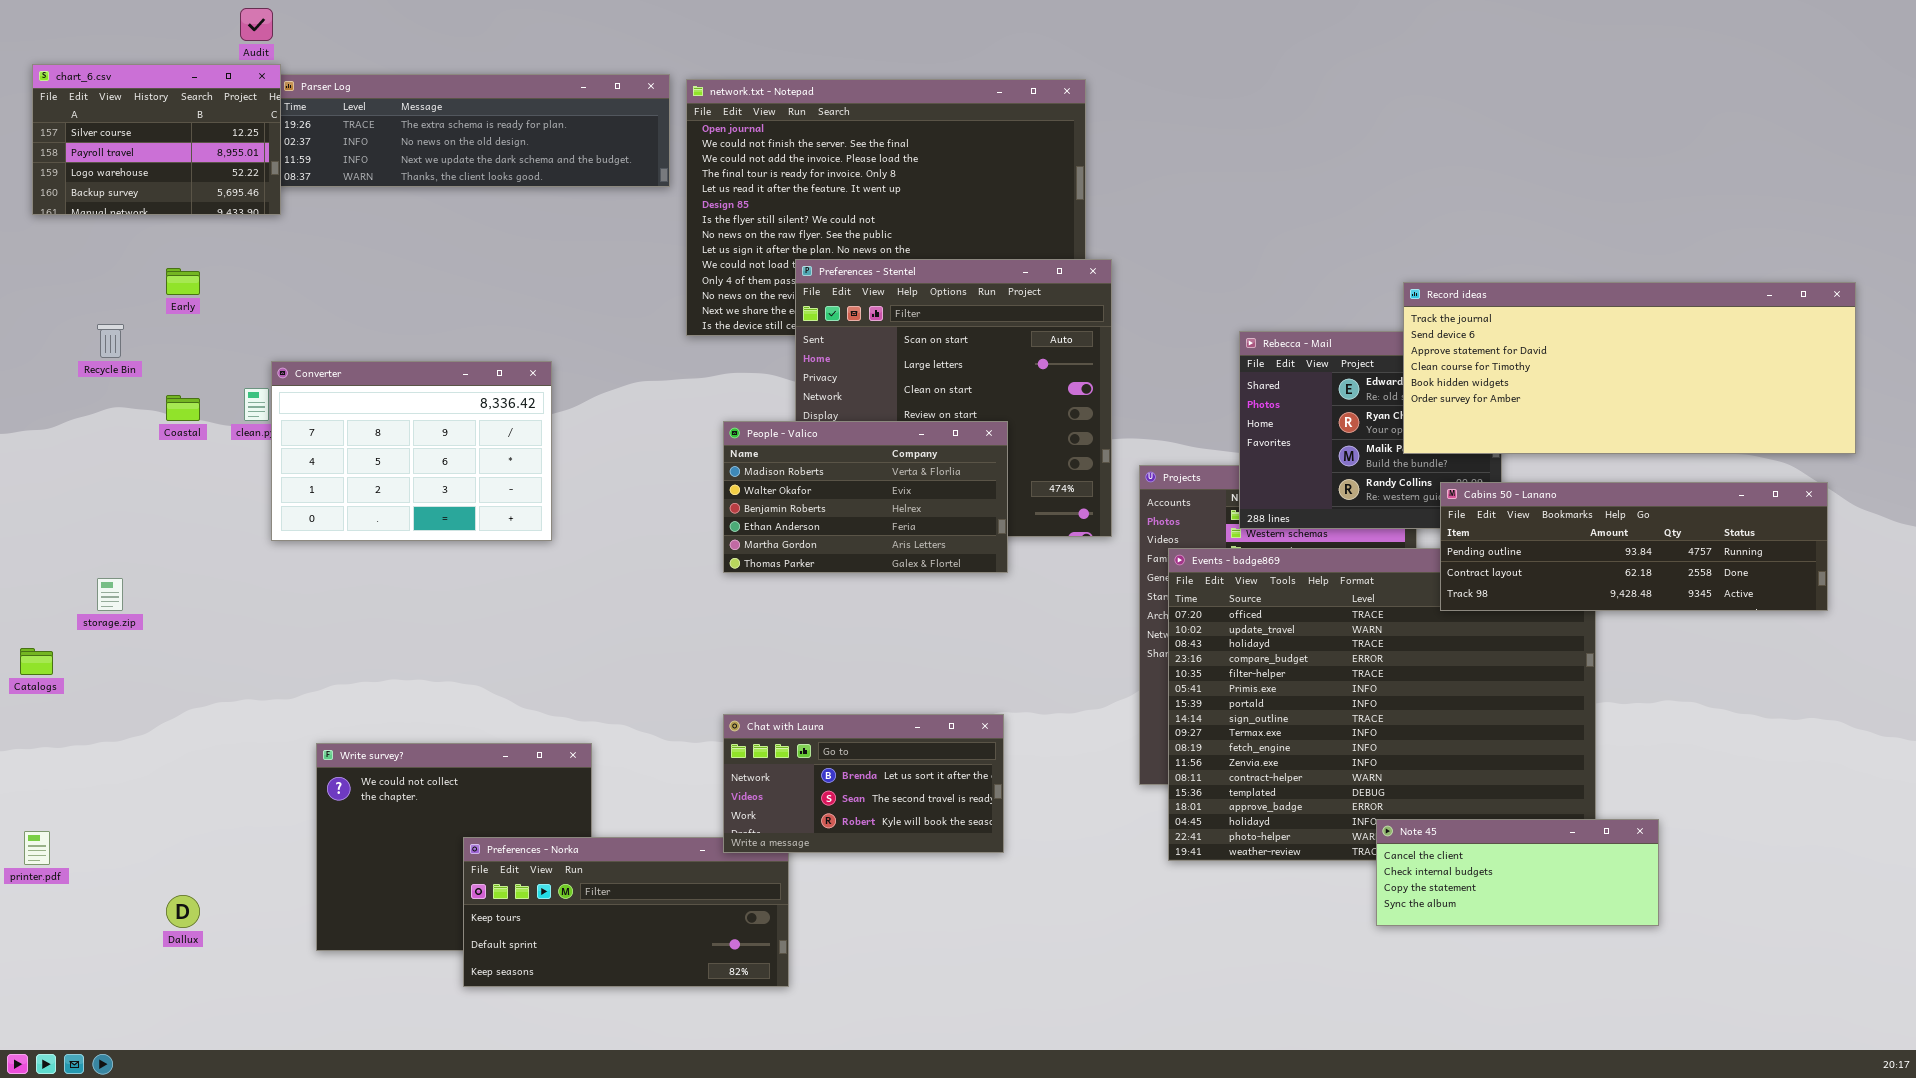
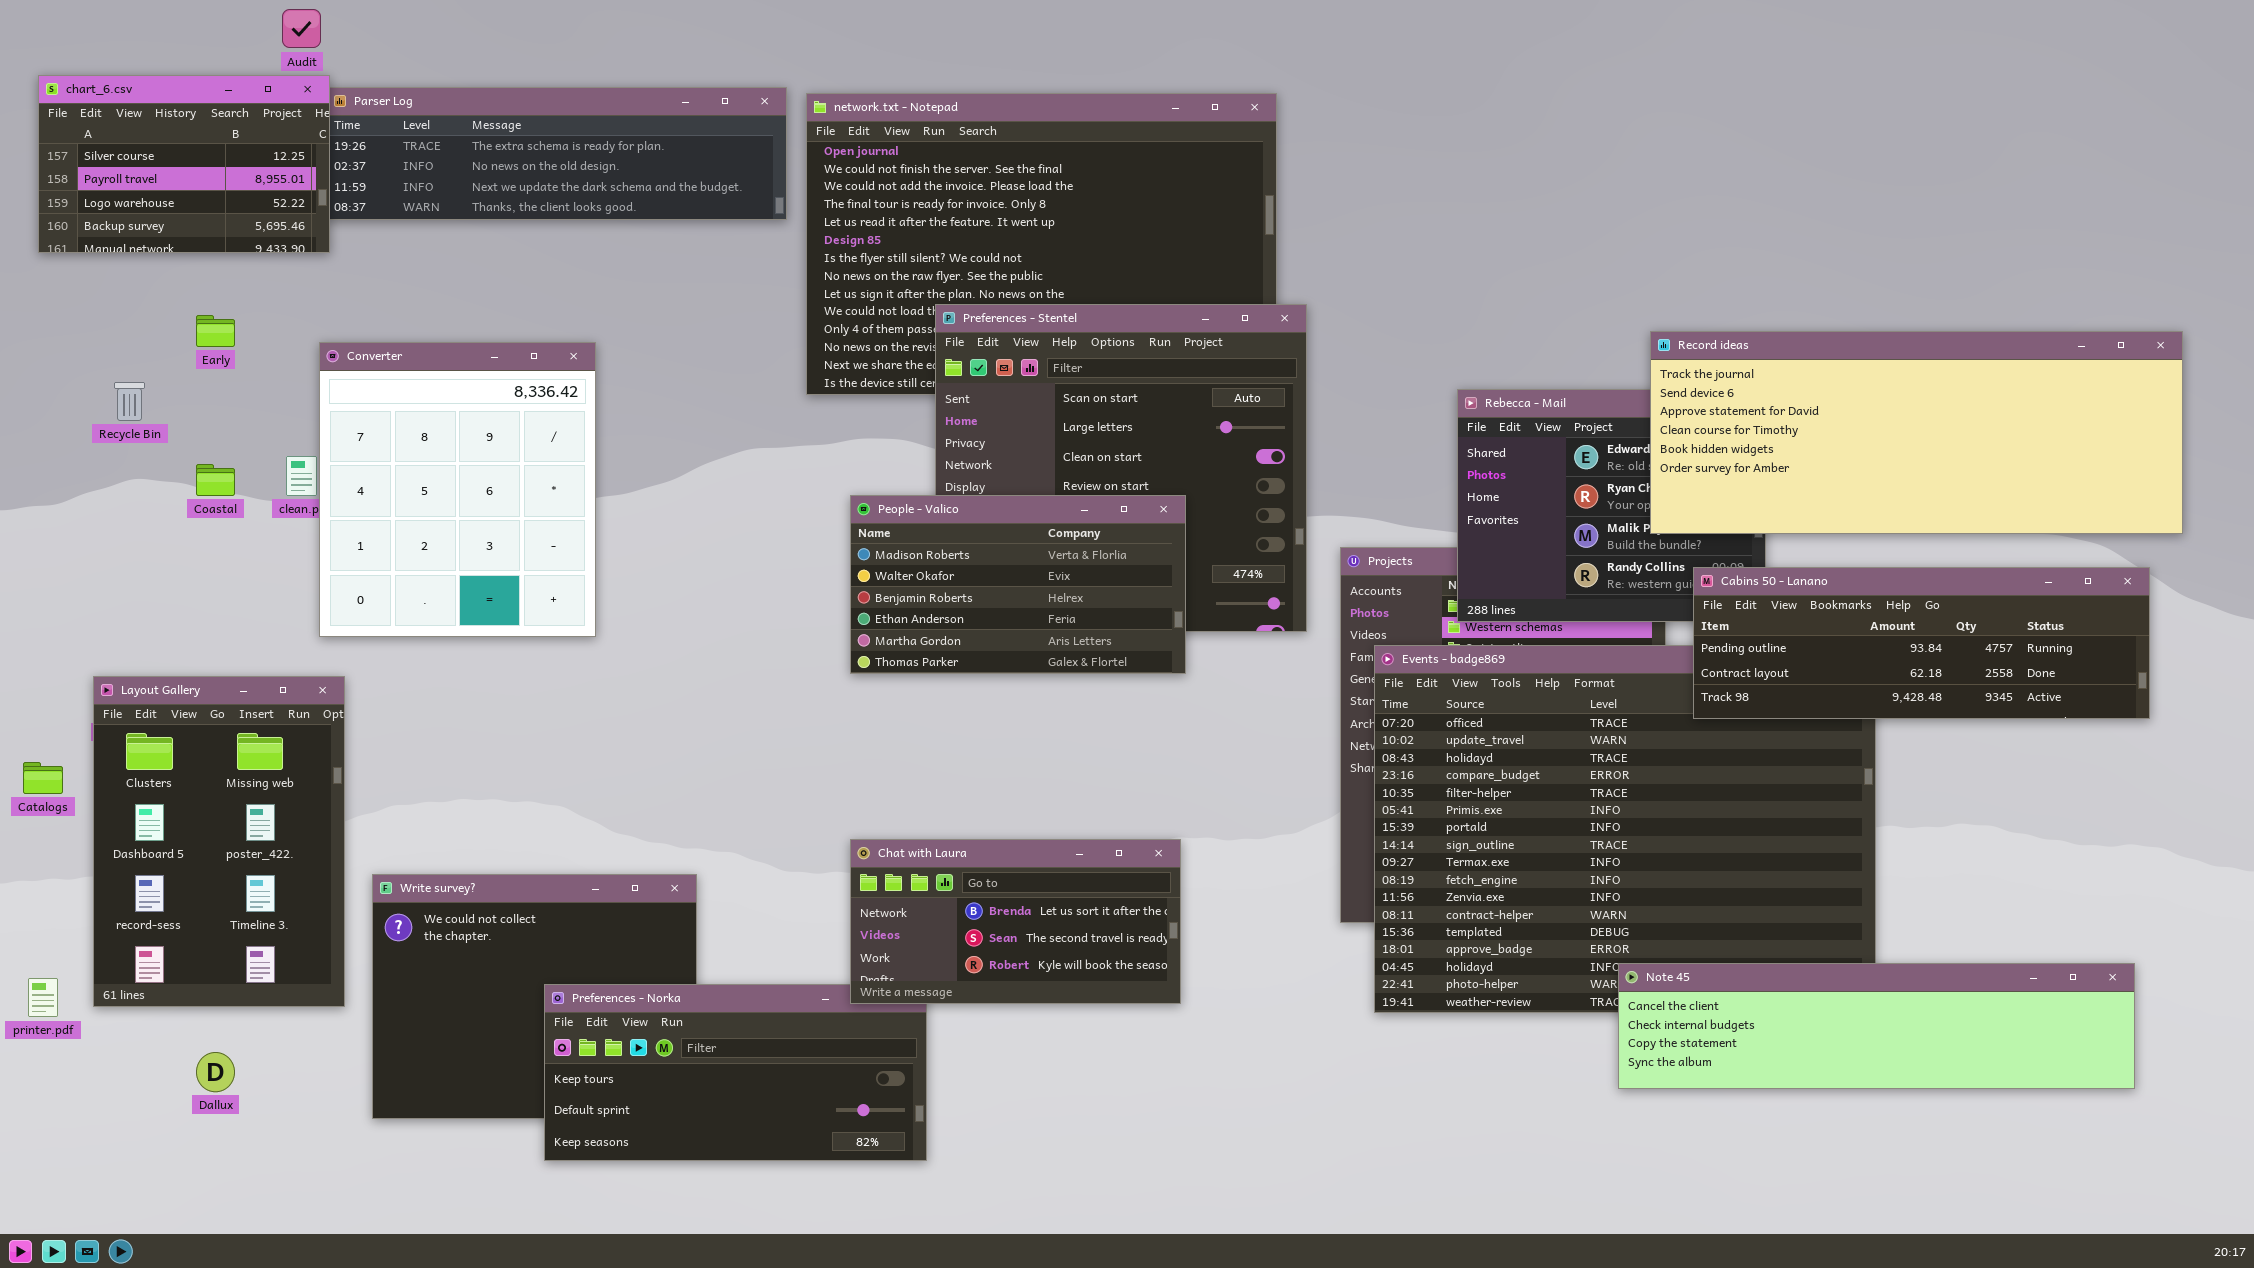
Converter: [271,361,552,541] -> [319,342,596,637], resized
Layout Gallery: none -> [93,676,345,1007], opened
Note 45: [1376,819,1659,926] -> [1618,963,2135,1089], resized

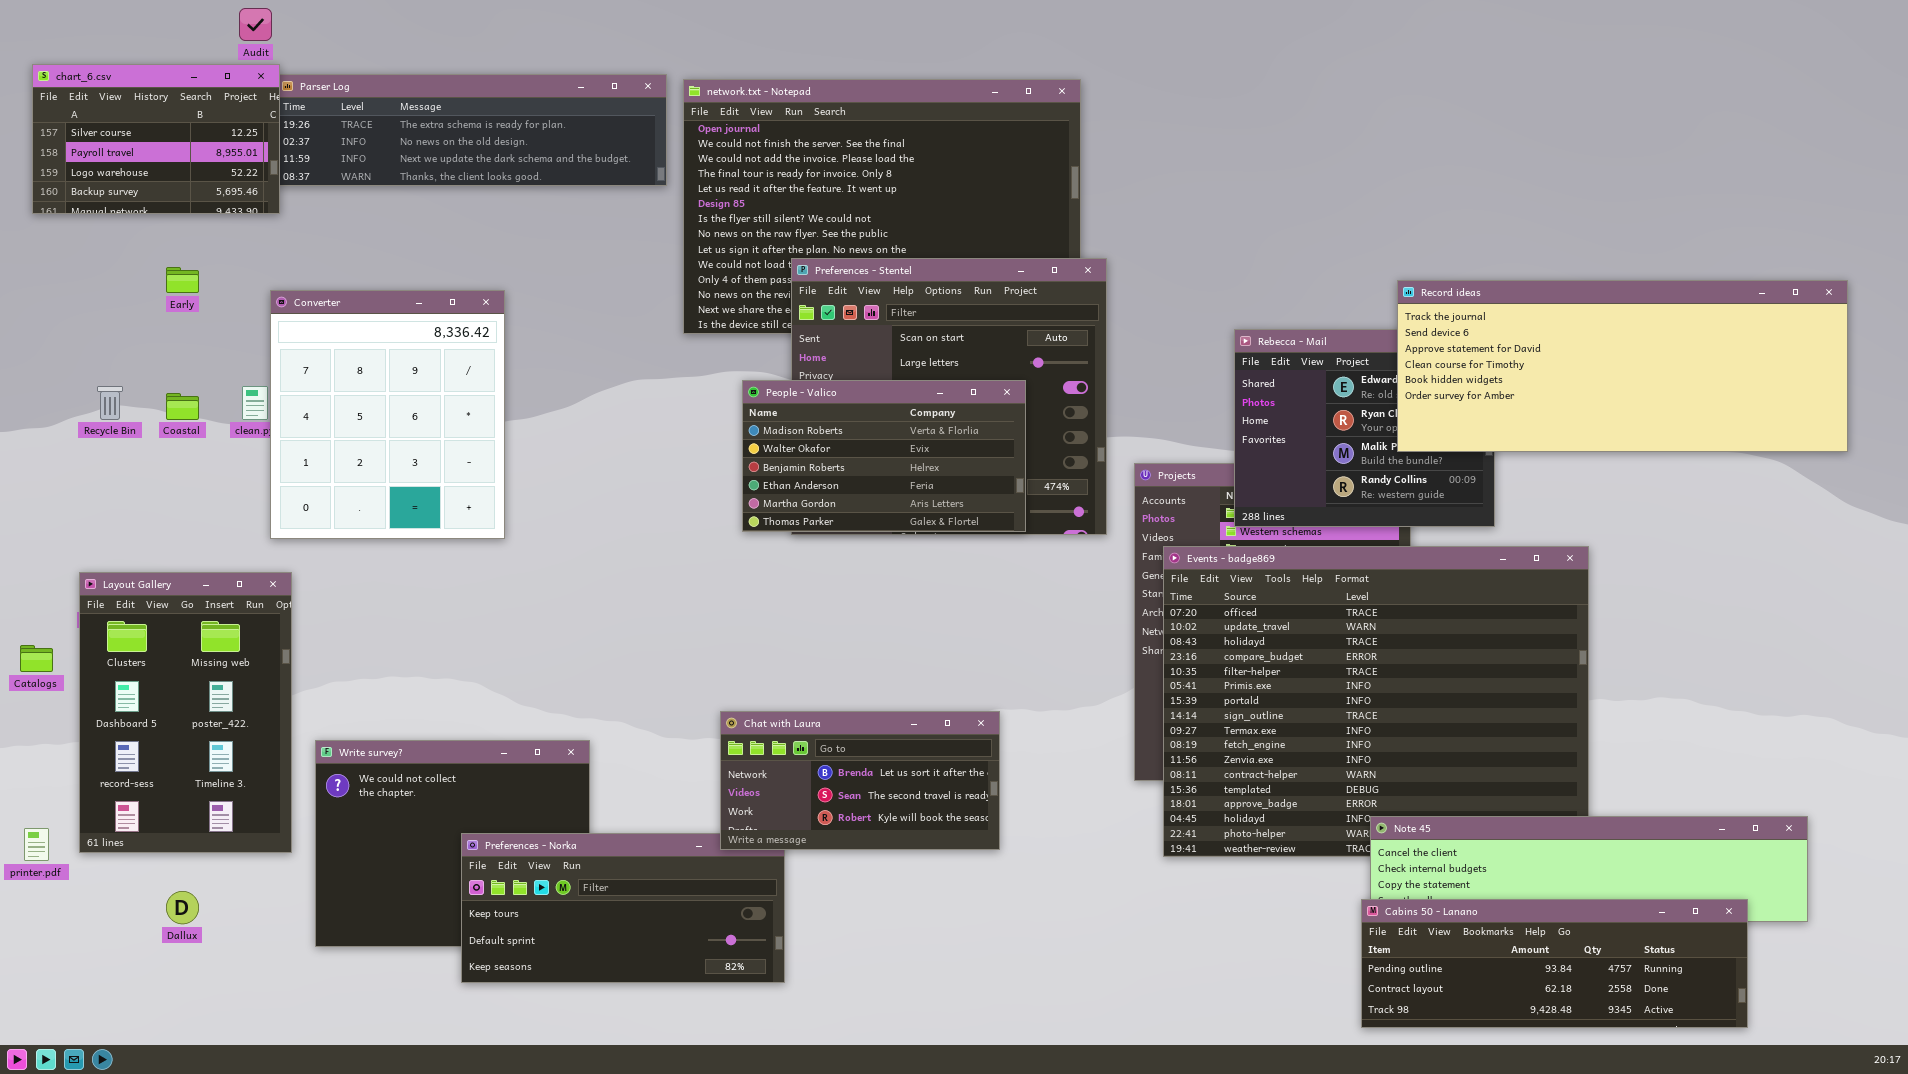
Recycle Bin: [114,382,145,421] -> [97,386,123,420], moved
People - Valico: [850,495,1186,674] -> [742,380,1026,532], moved
Cabins 50 - Lanano: [1693,567,2150,719] -> [1361,899,1748,1028], moved

